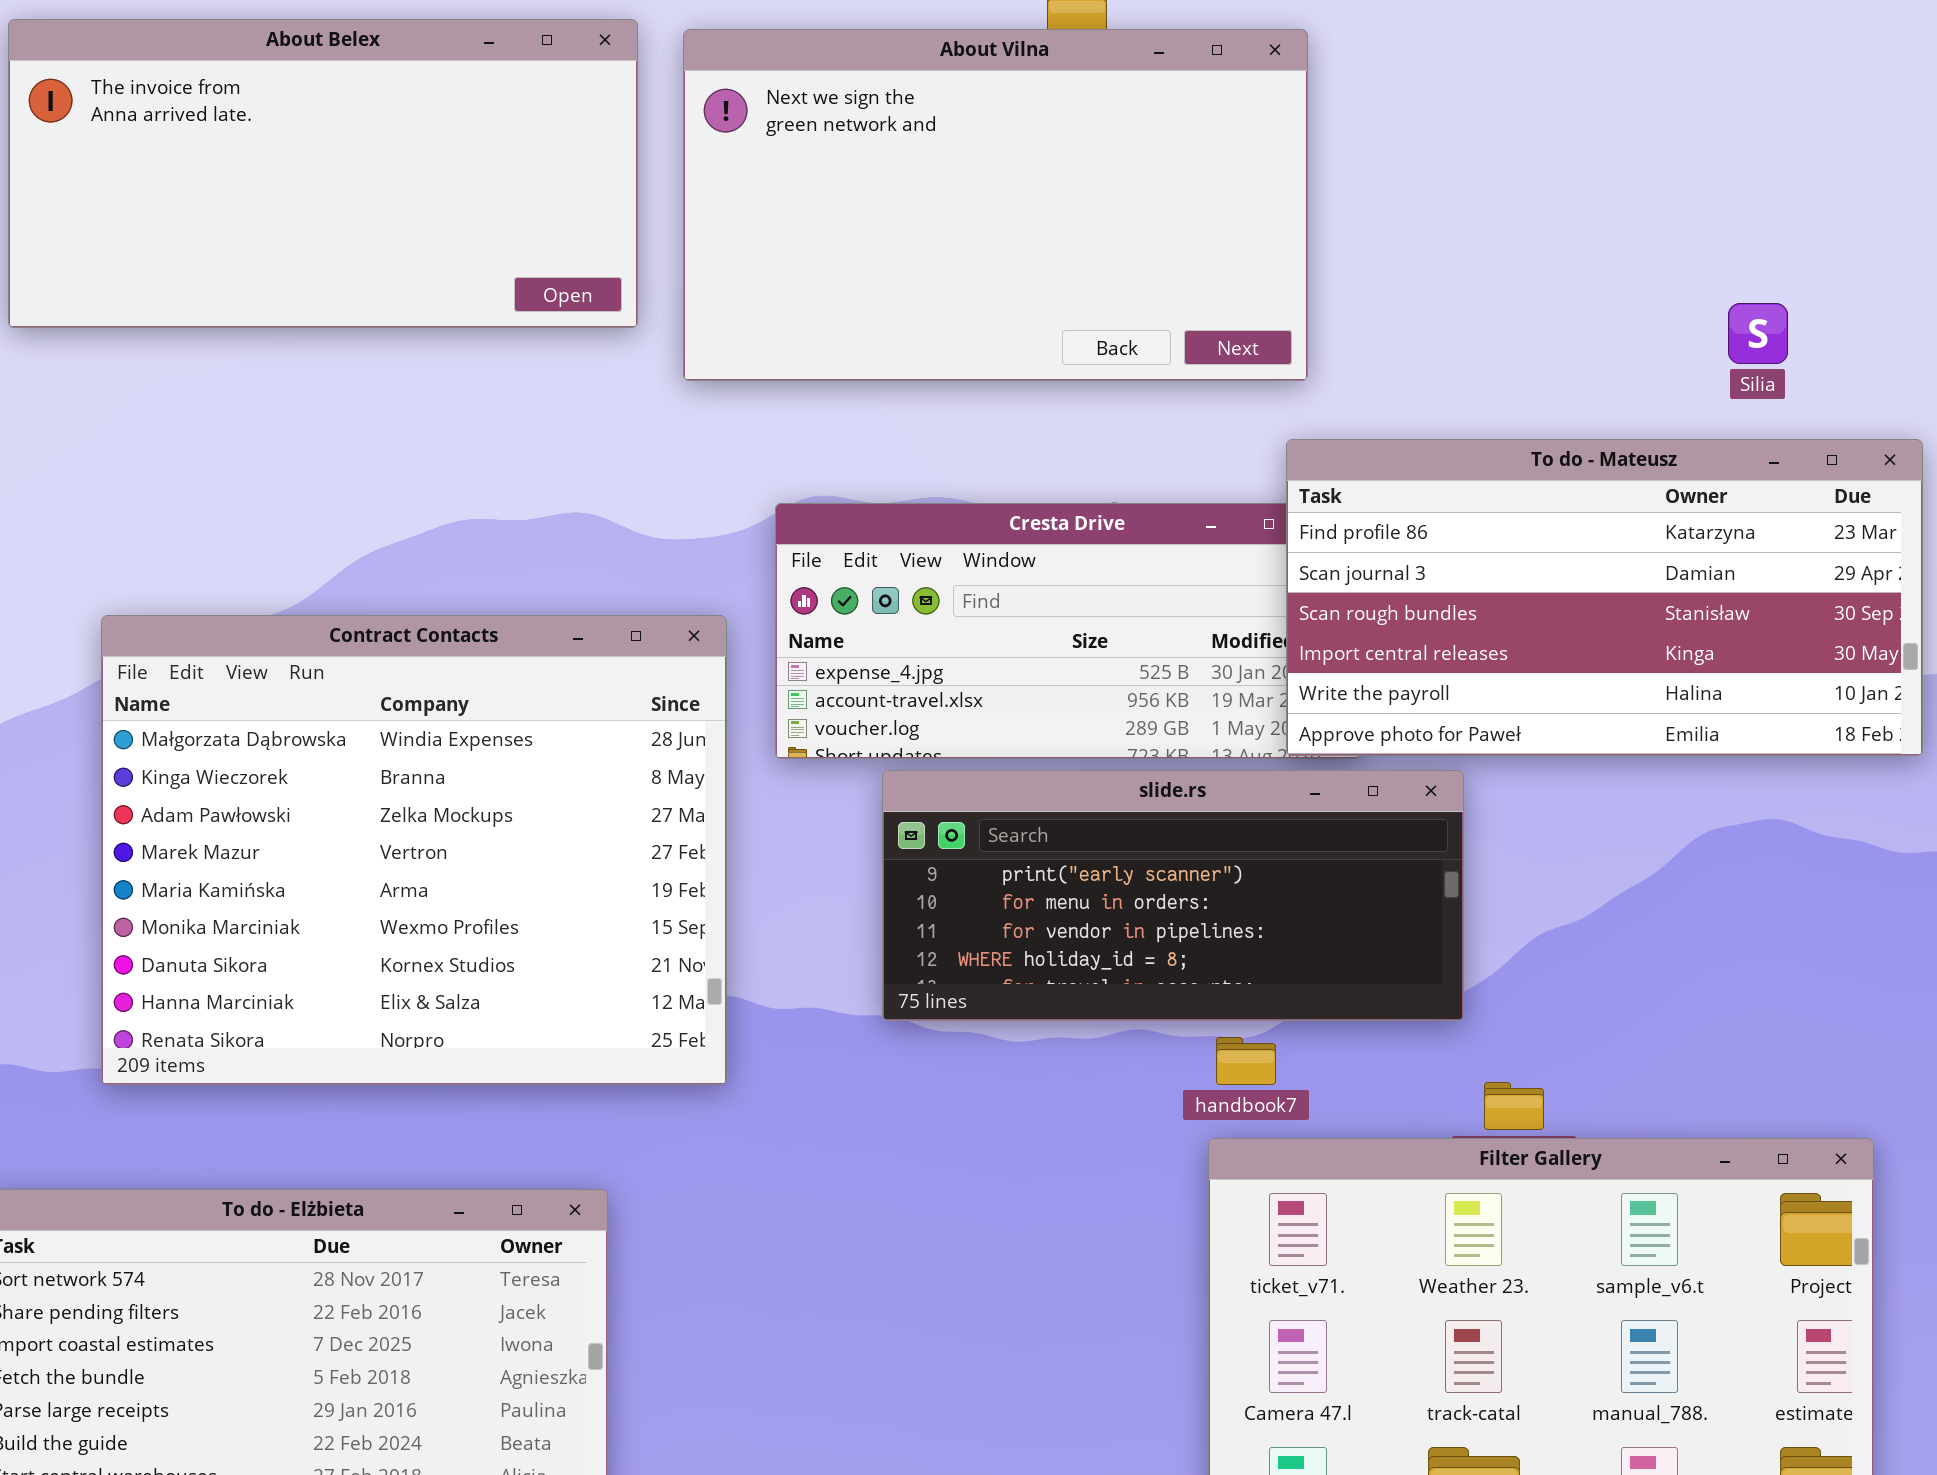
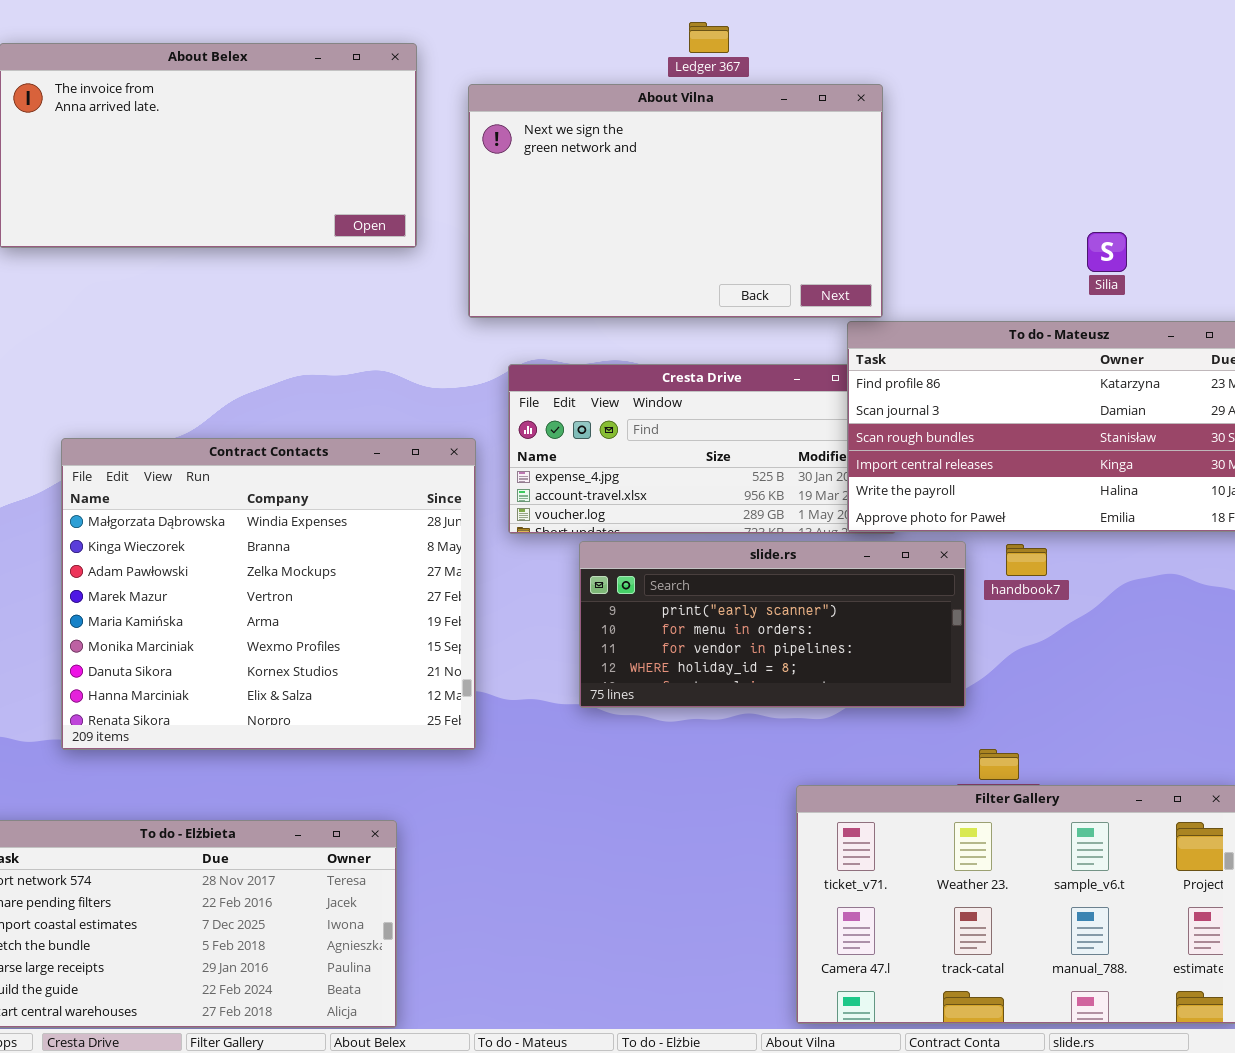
About Vilna: [683,29,1308,381] -> [468,84,883,318], moved
Silia: [1728,303,1788,364] -> [1087,232,1127,272], moved
handbook7: [1216,1037,1276,1085] -> [1006,544,1047,576], moved

